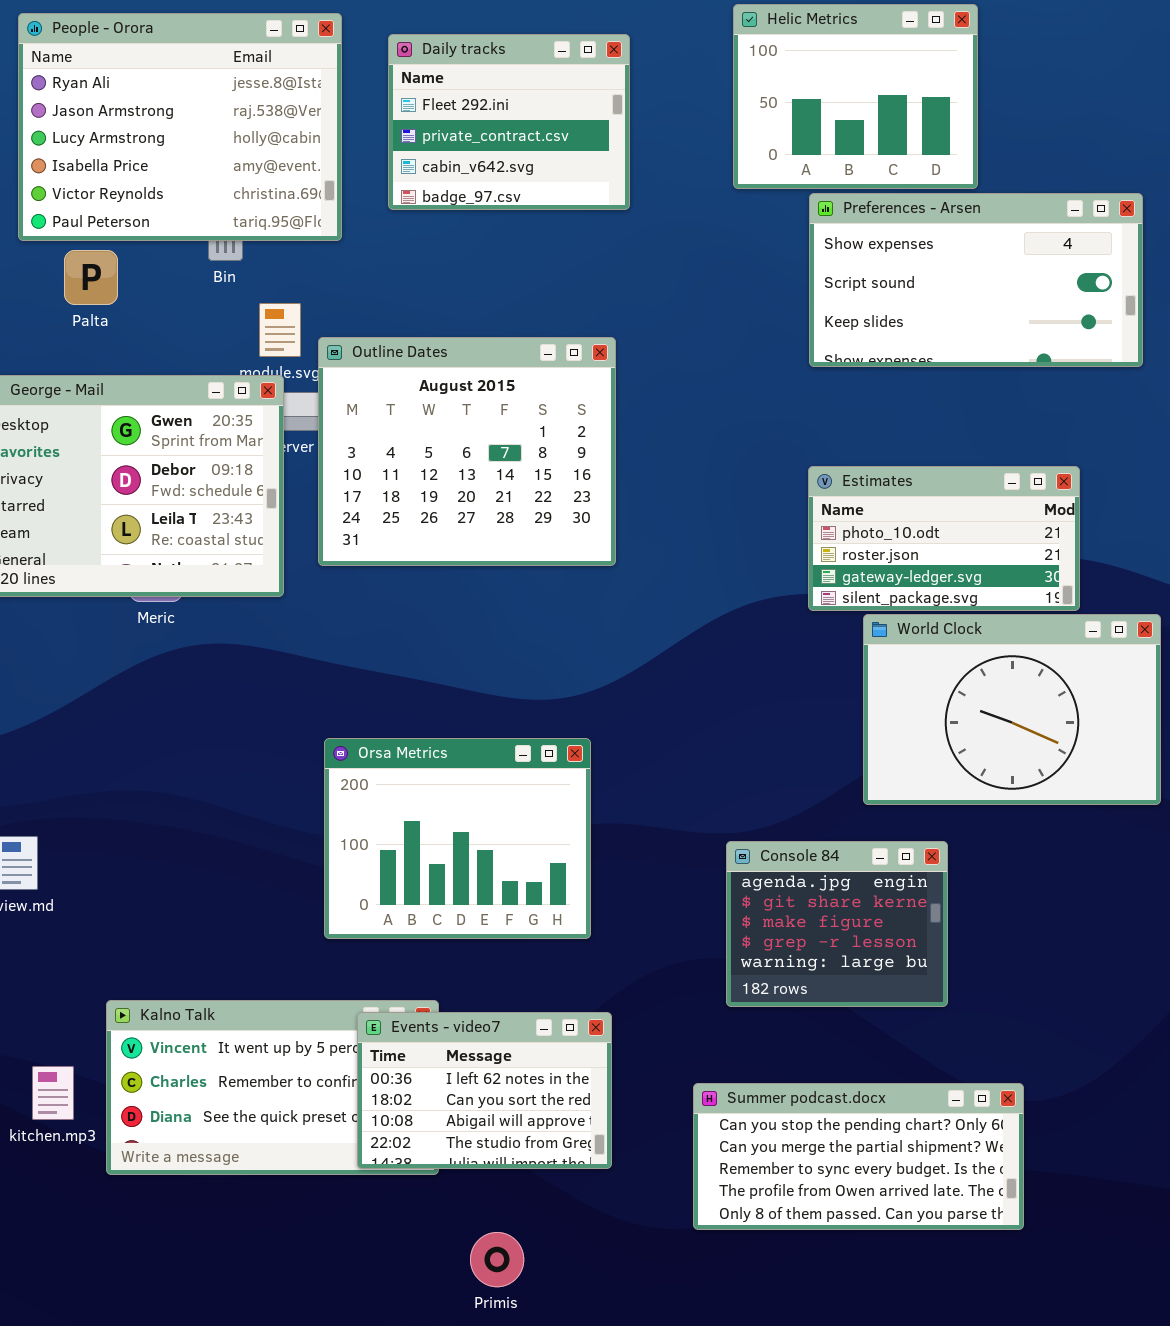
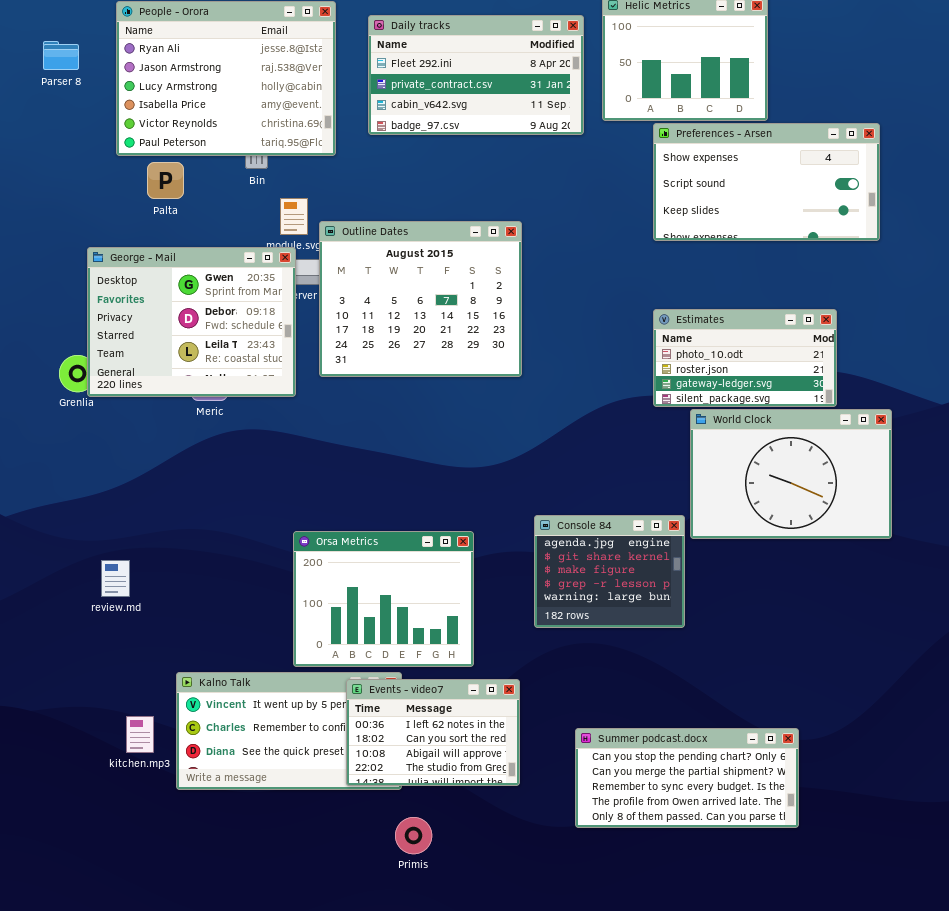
Daily tracks: [388,34,630,210] -> [368,15,584,135], resized
Orsa Metrics: [324,738,591,939] -> [293,531,474,667], moved
Console 84: [726,841,948,1007] -> [534,515,685,628], moved
Primis: [470,1232,524,1287] -> [395,817,432,854], moved

